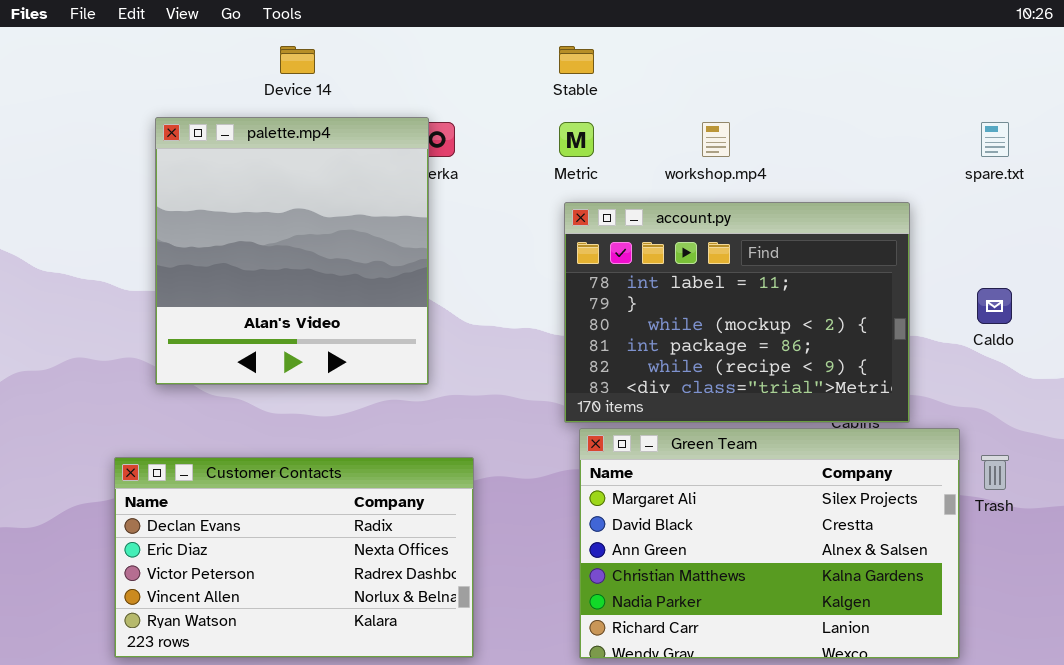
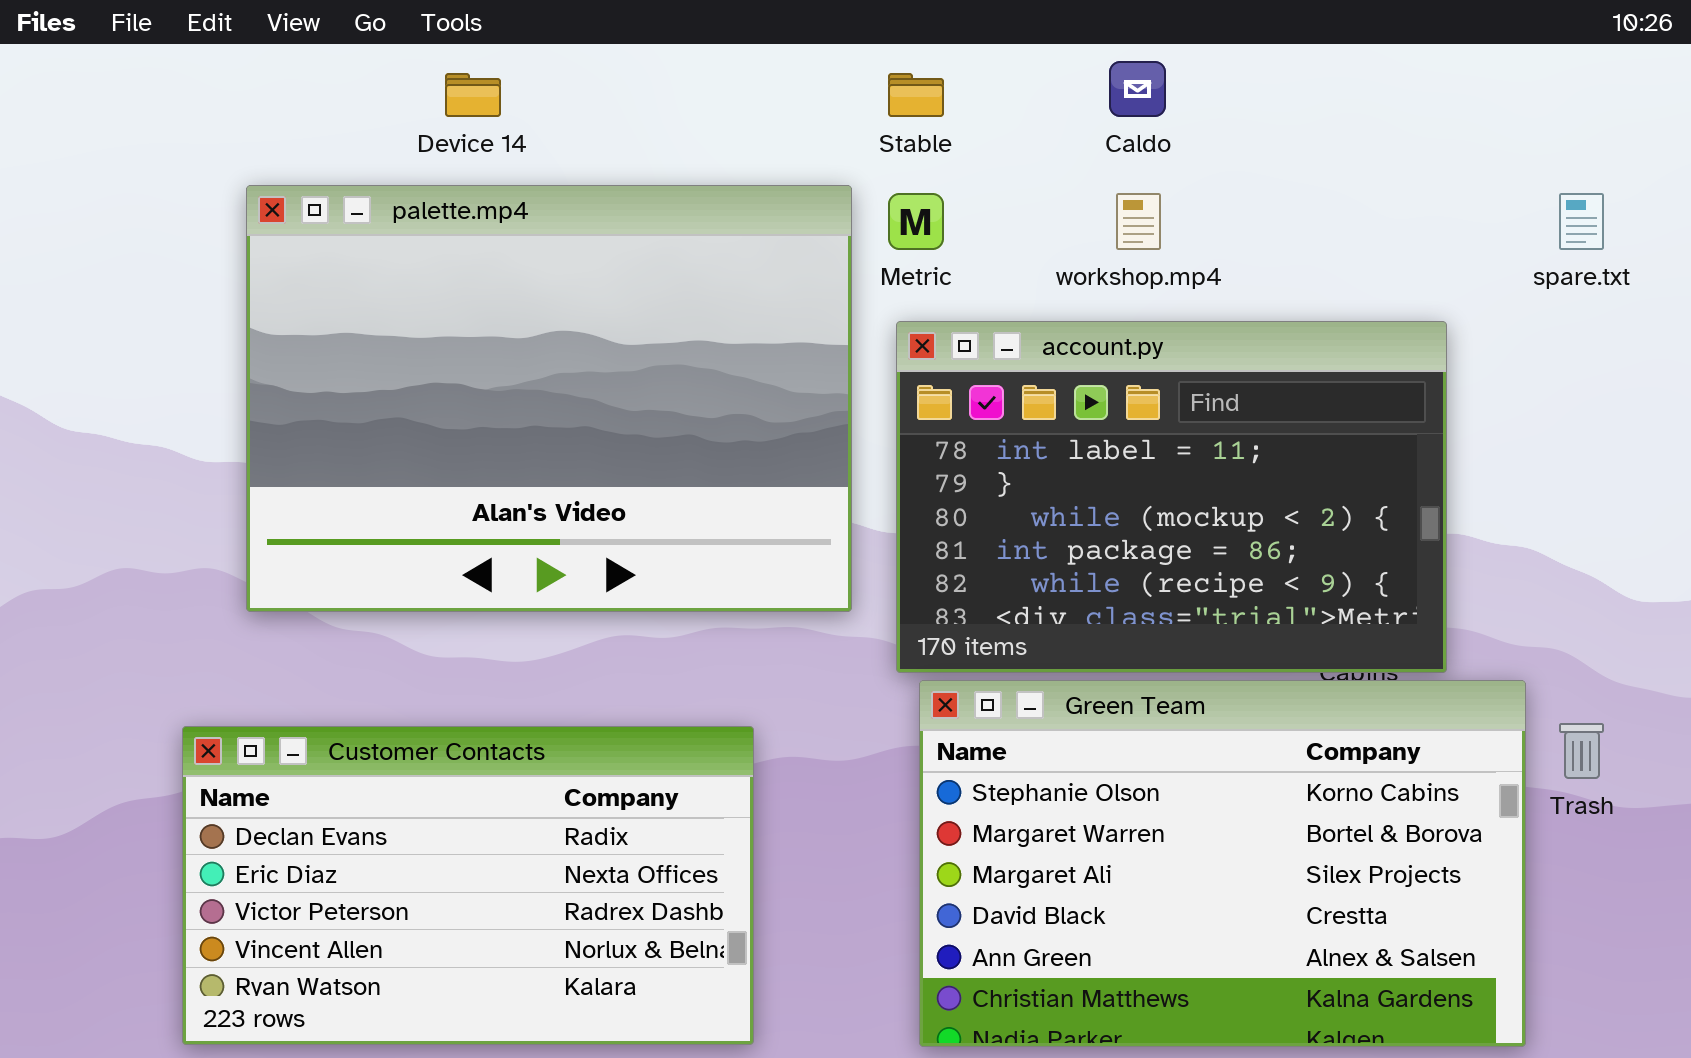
palette.mp4: [155,117,429,385] -> [246,185,852,612], resized
Caldo: [977,288,1012,324] -> [1109,61,1166,117], moved
Green Team: [579,428,960,659] -> [919,680,1526,1047], scrolled up 2 rows

